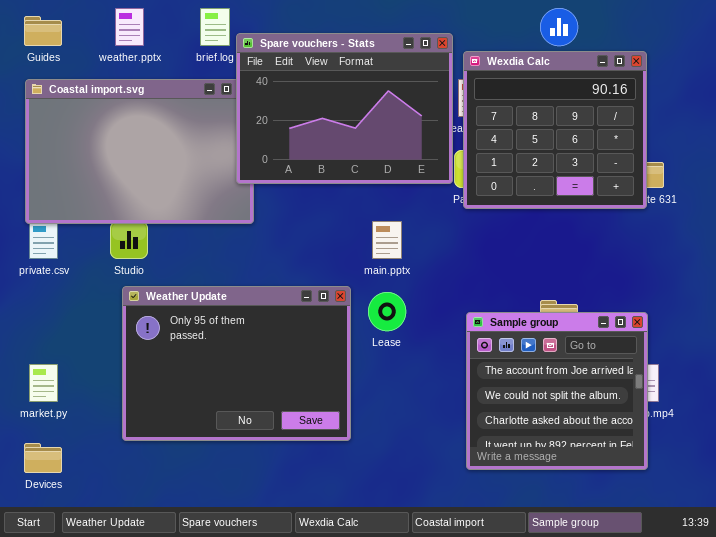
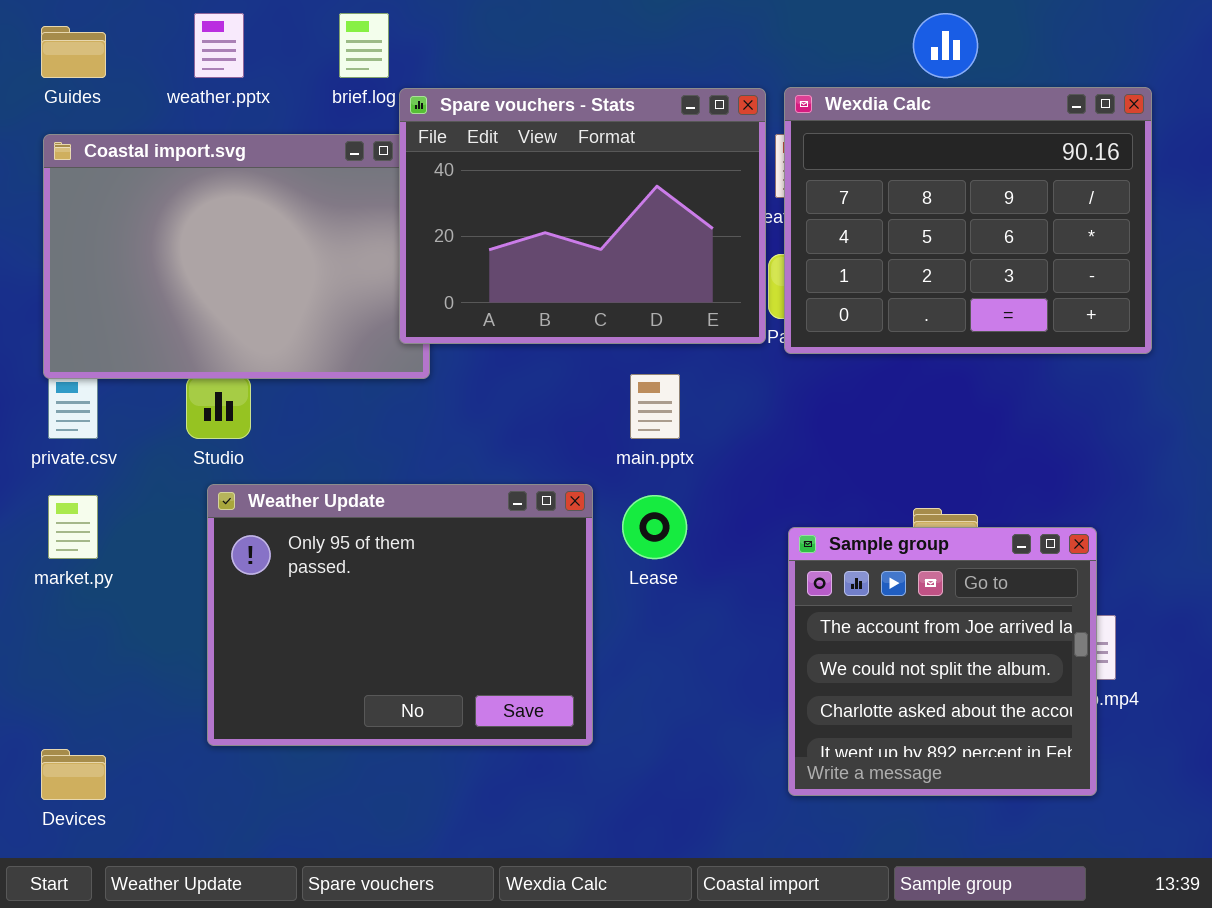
Spare vouchers - Stats: [236,33,453,184] -> [399,88,766,344], moved
Wexdia Calc: [463,51,647,209] -> [784,87,1152,354], resized
market.py: [29,364,58,402] -> [48,495,98,559], moved

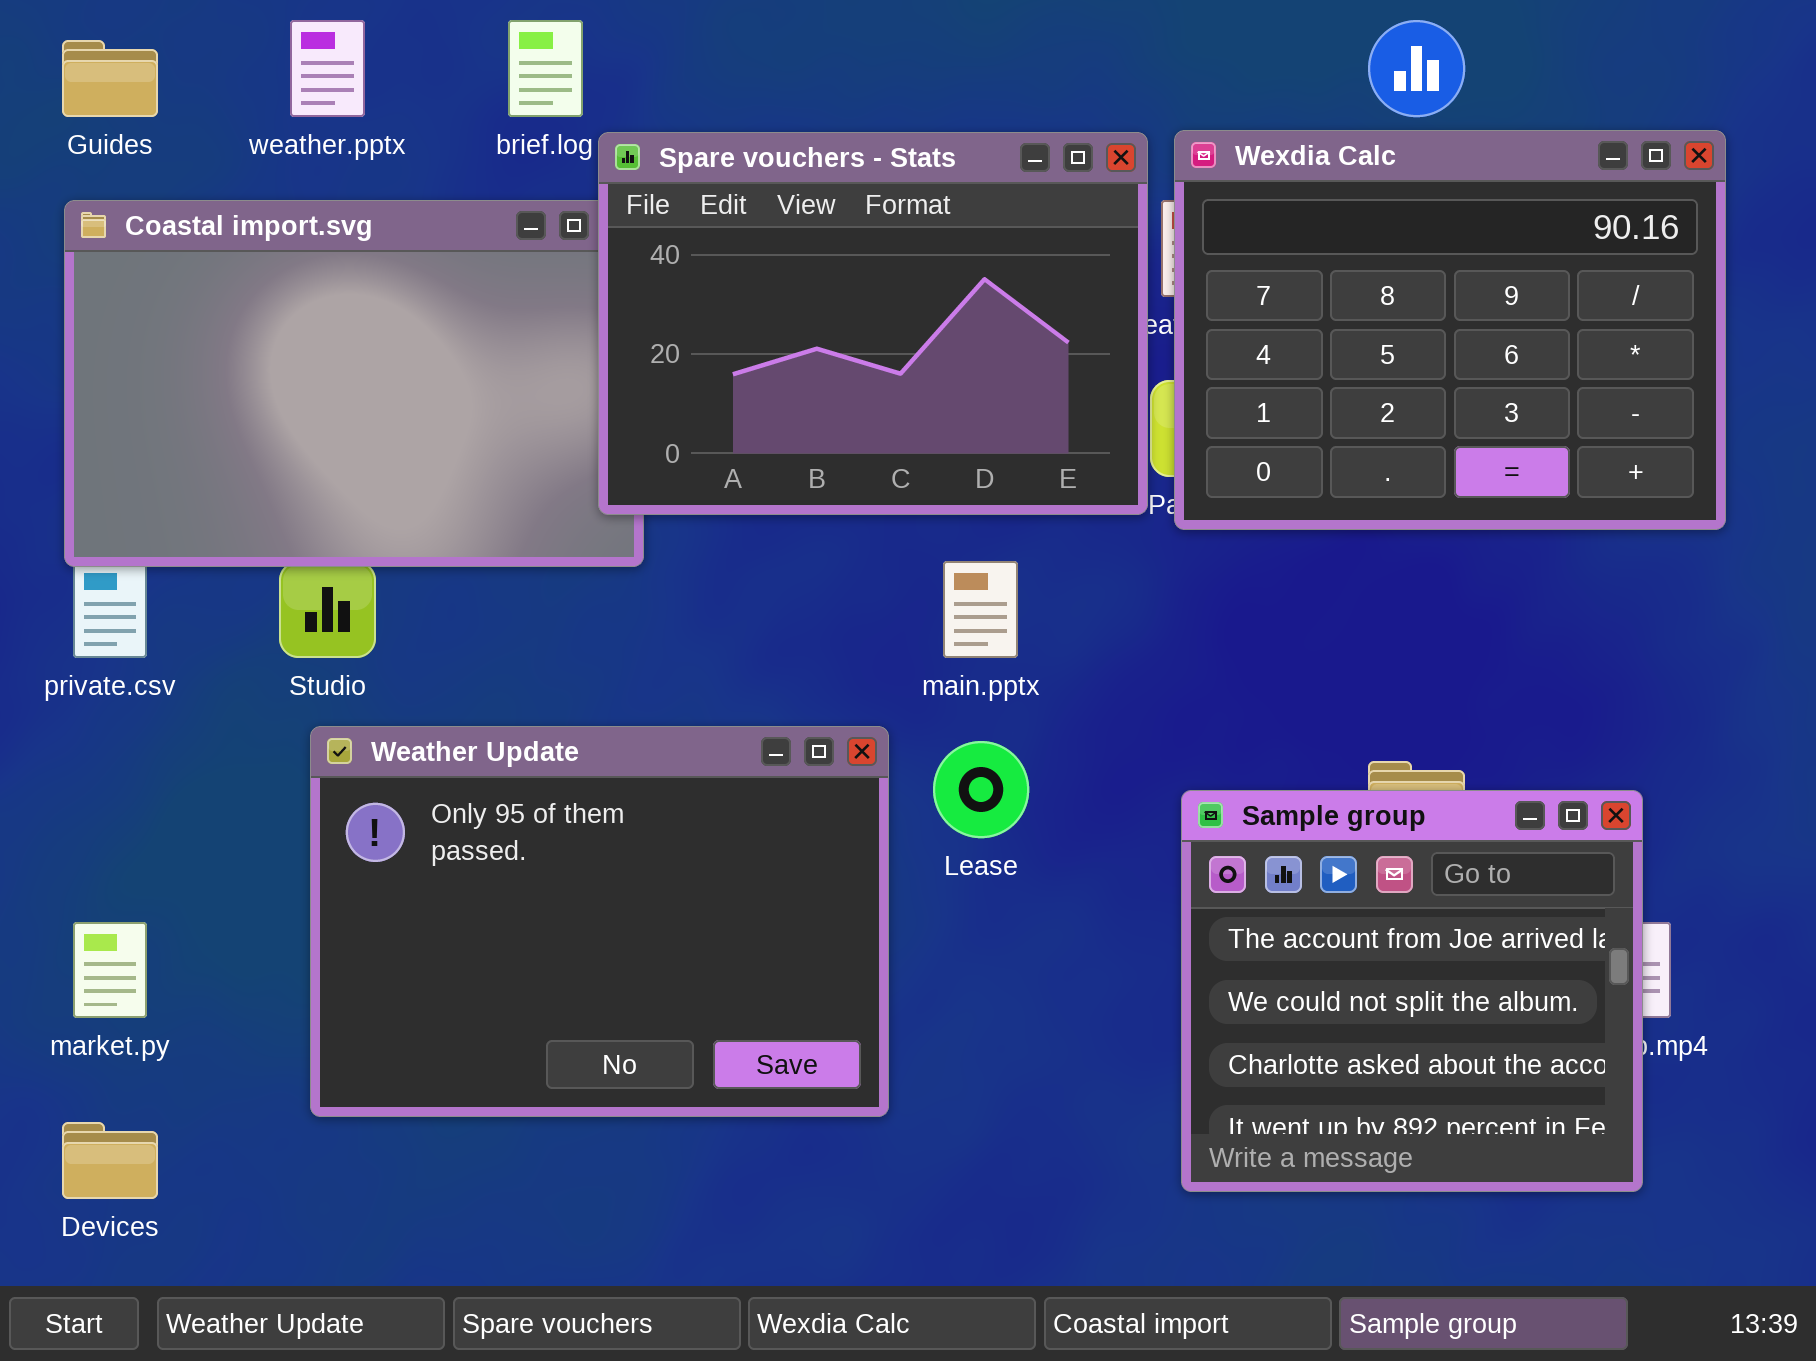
market.py: [48,495,98,559] -> [73,922,147,1018], moved

